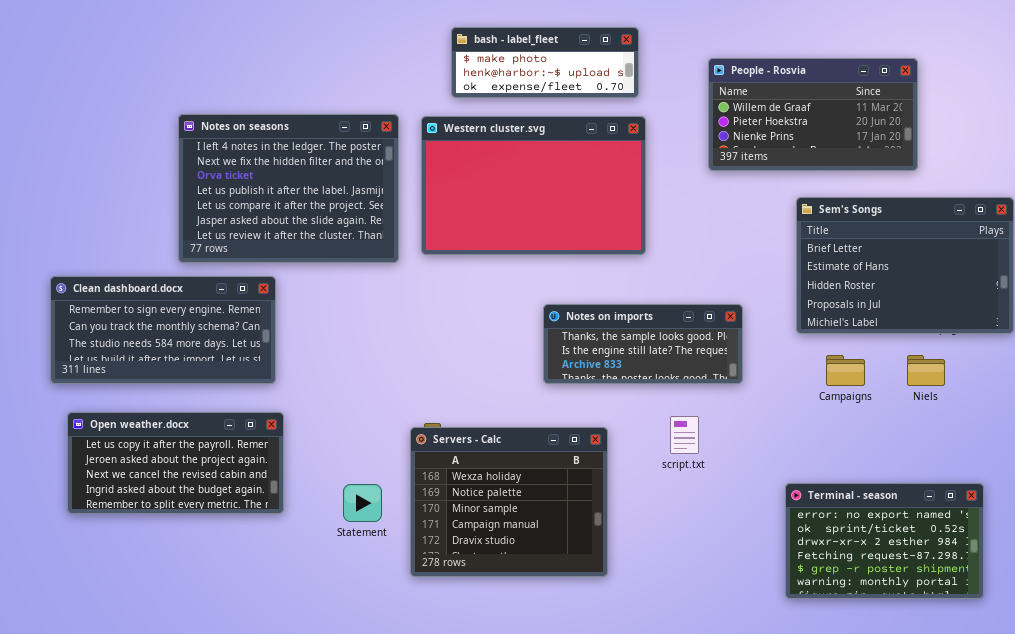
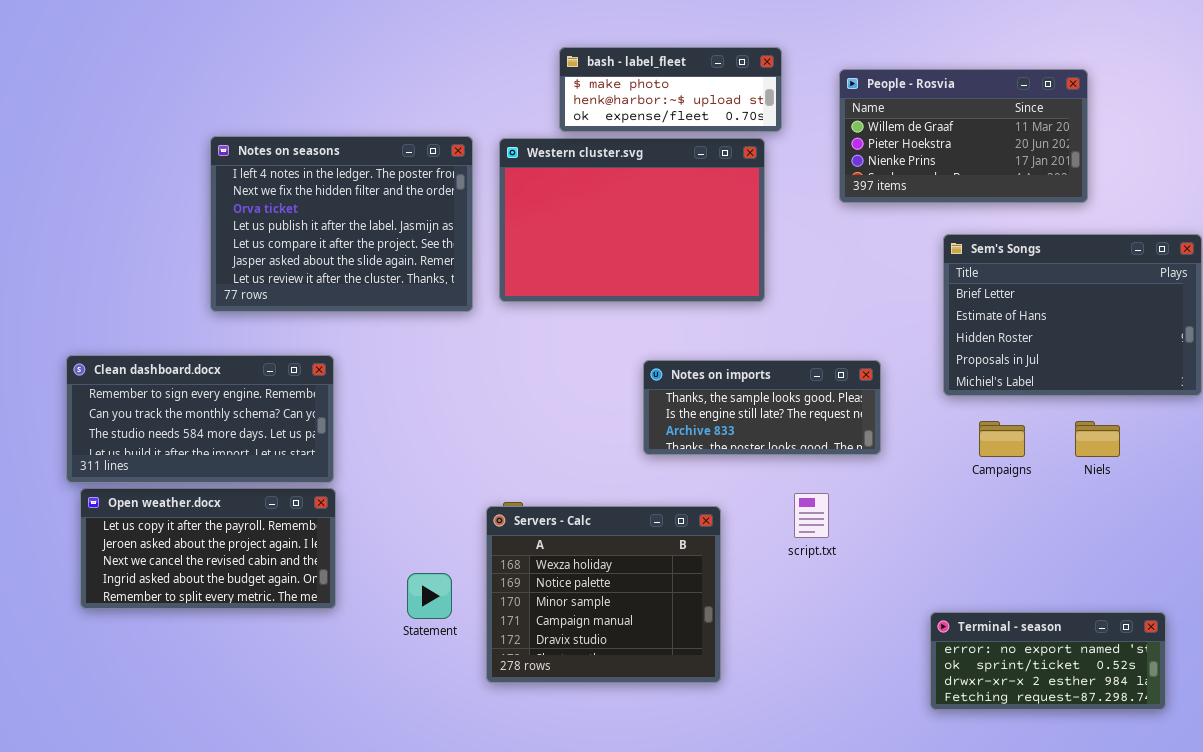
bash - label_fleet: [451,27,639,98] -> [559,47,782,132], moved
Clean dashboard.docx: [50,276,276,384] -> [66,355,334,483], moved
Terminal - season: [785,483,984,599] -> [930,612,1166,710], resized

